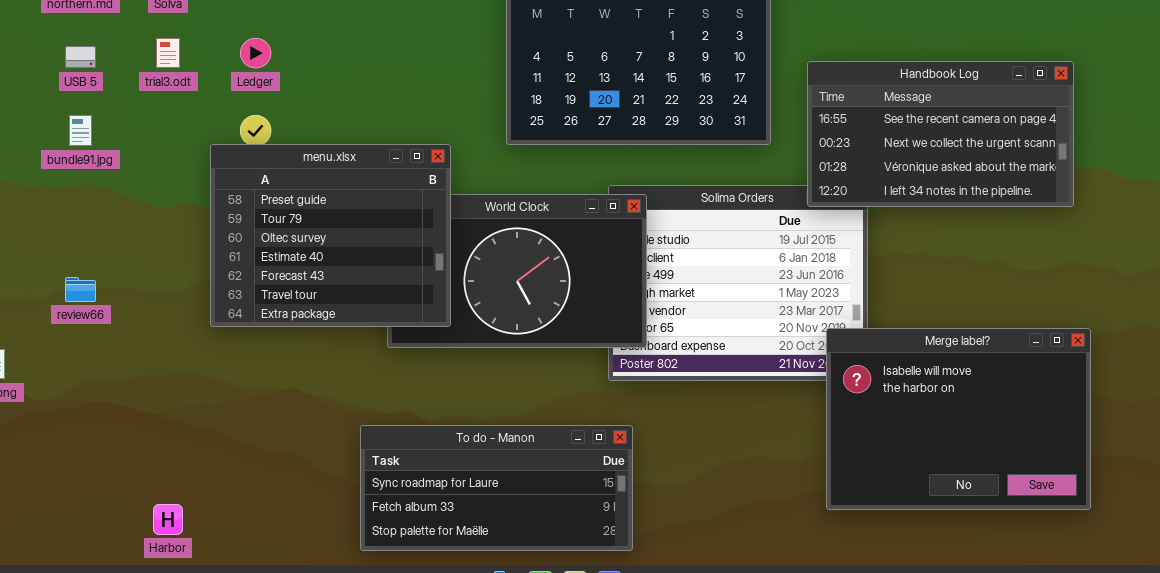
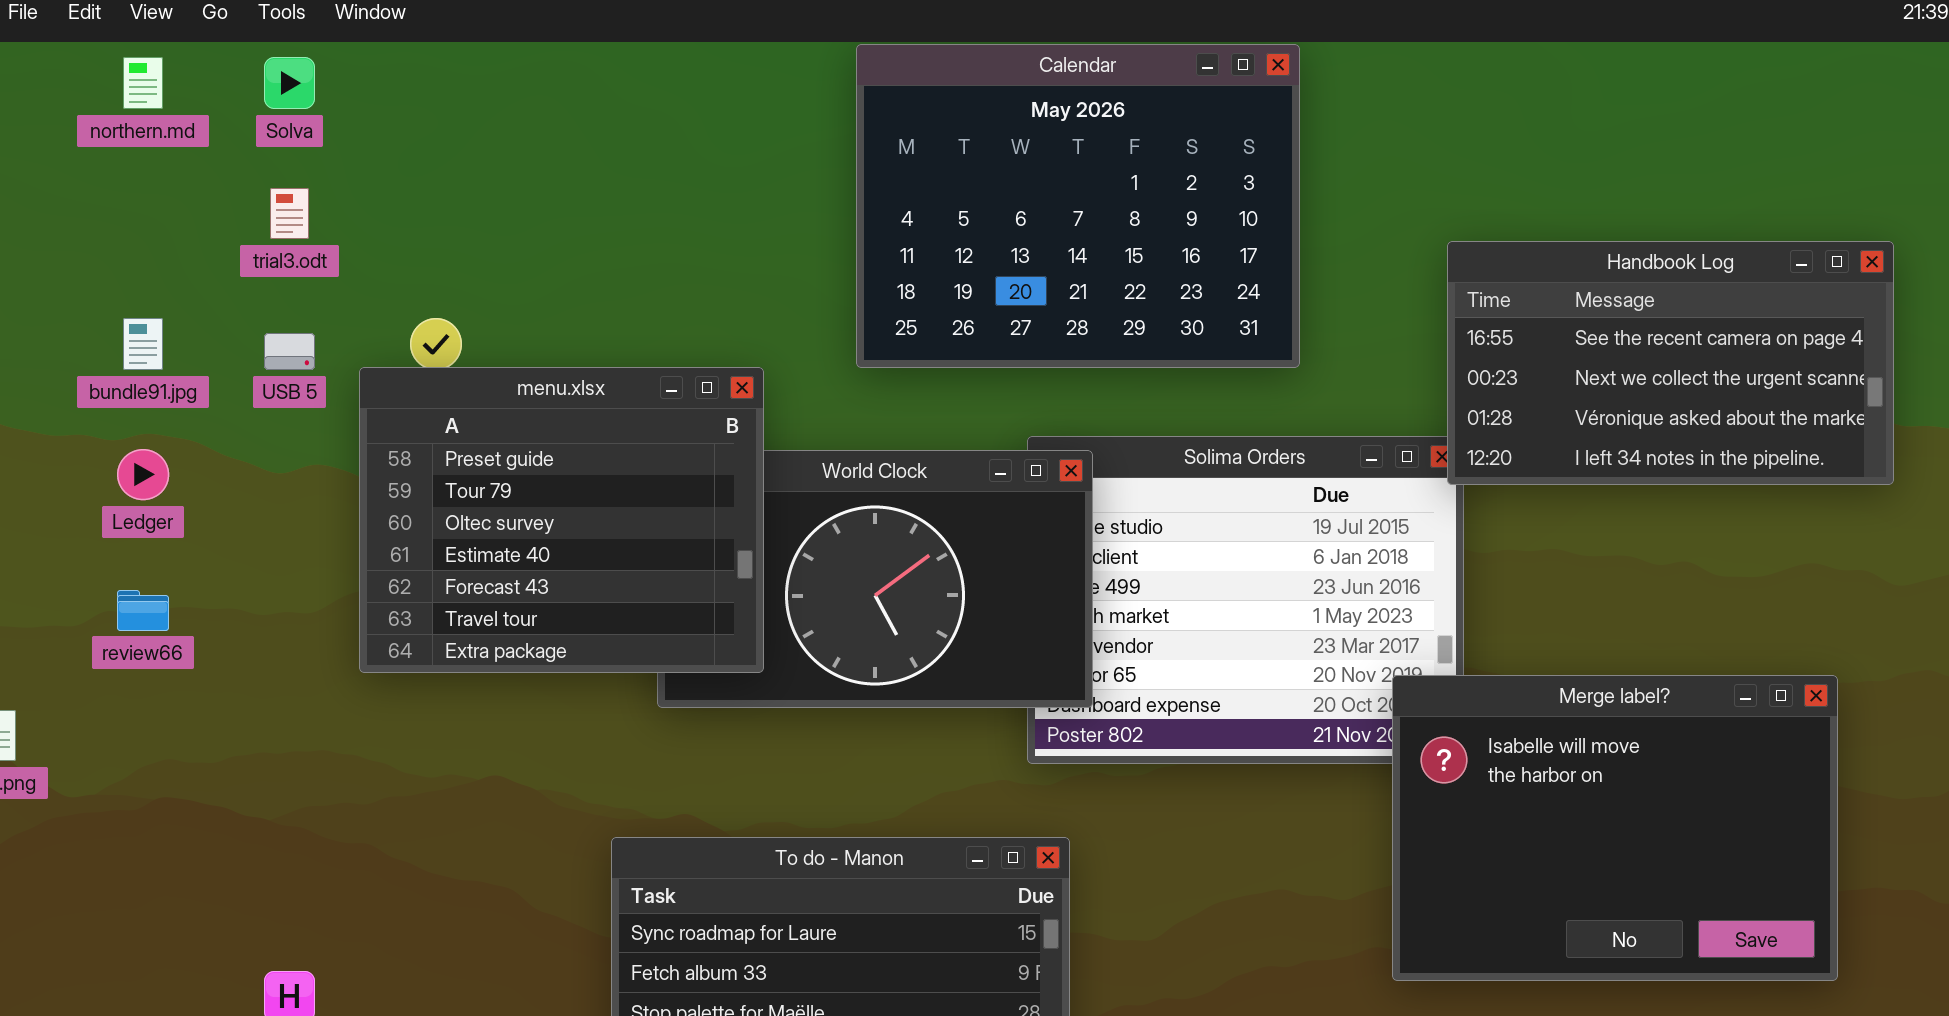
Ledger: [240,38,271,68] -> [117,449,169,500], moved
USB 5: [65,46,96,68] -> [264,333,315,370], moved
Handbook Log: [807,61,1074,207] -> [1447,241,1894,485], moved

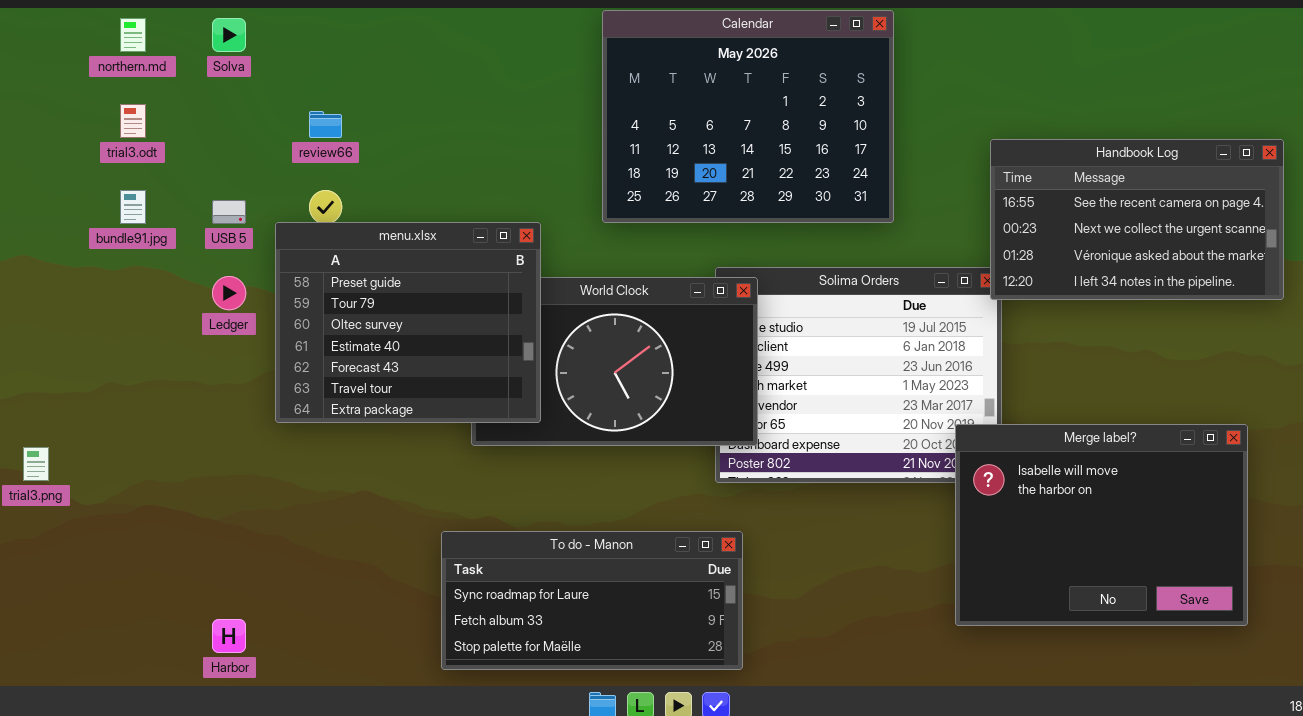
trial3.odt: [270,188,309,239] -> [120,104,146,138], moved
Ledger: [117,449,169,500] -> [212,276,246,310], moved
review66: [117,590,169,631] -> [309,111,342,138], moved

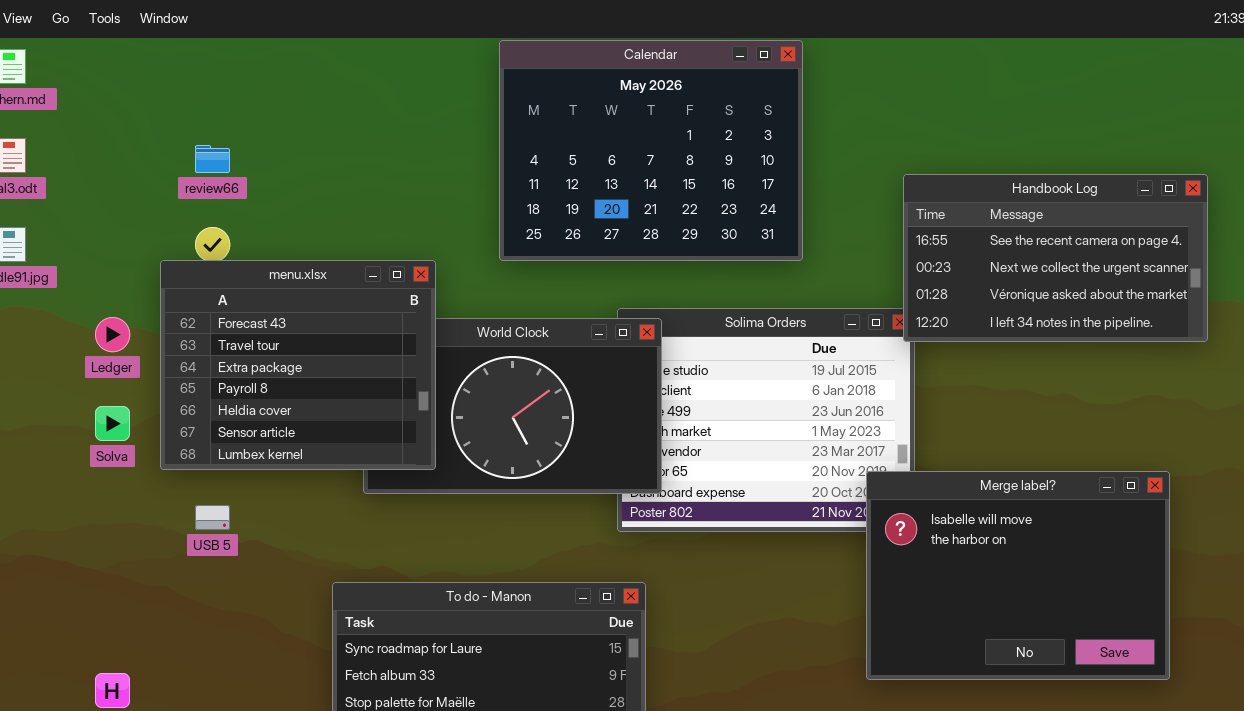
Solva: [212,18,246,52] -> [95,406,130,441], moved
USB 5: [212,200,246,224] -> [195,505,230,530], moved
menu.xlsx: [275,222,541,423] -> [160,260,436,470], scrolled down 4 rows

